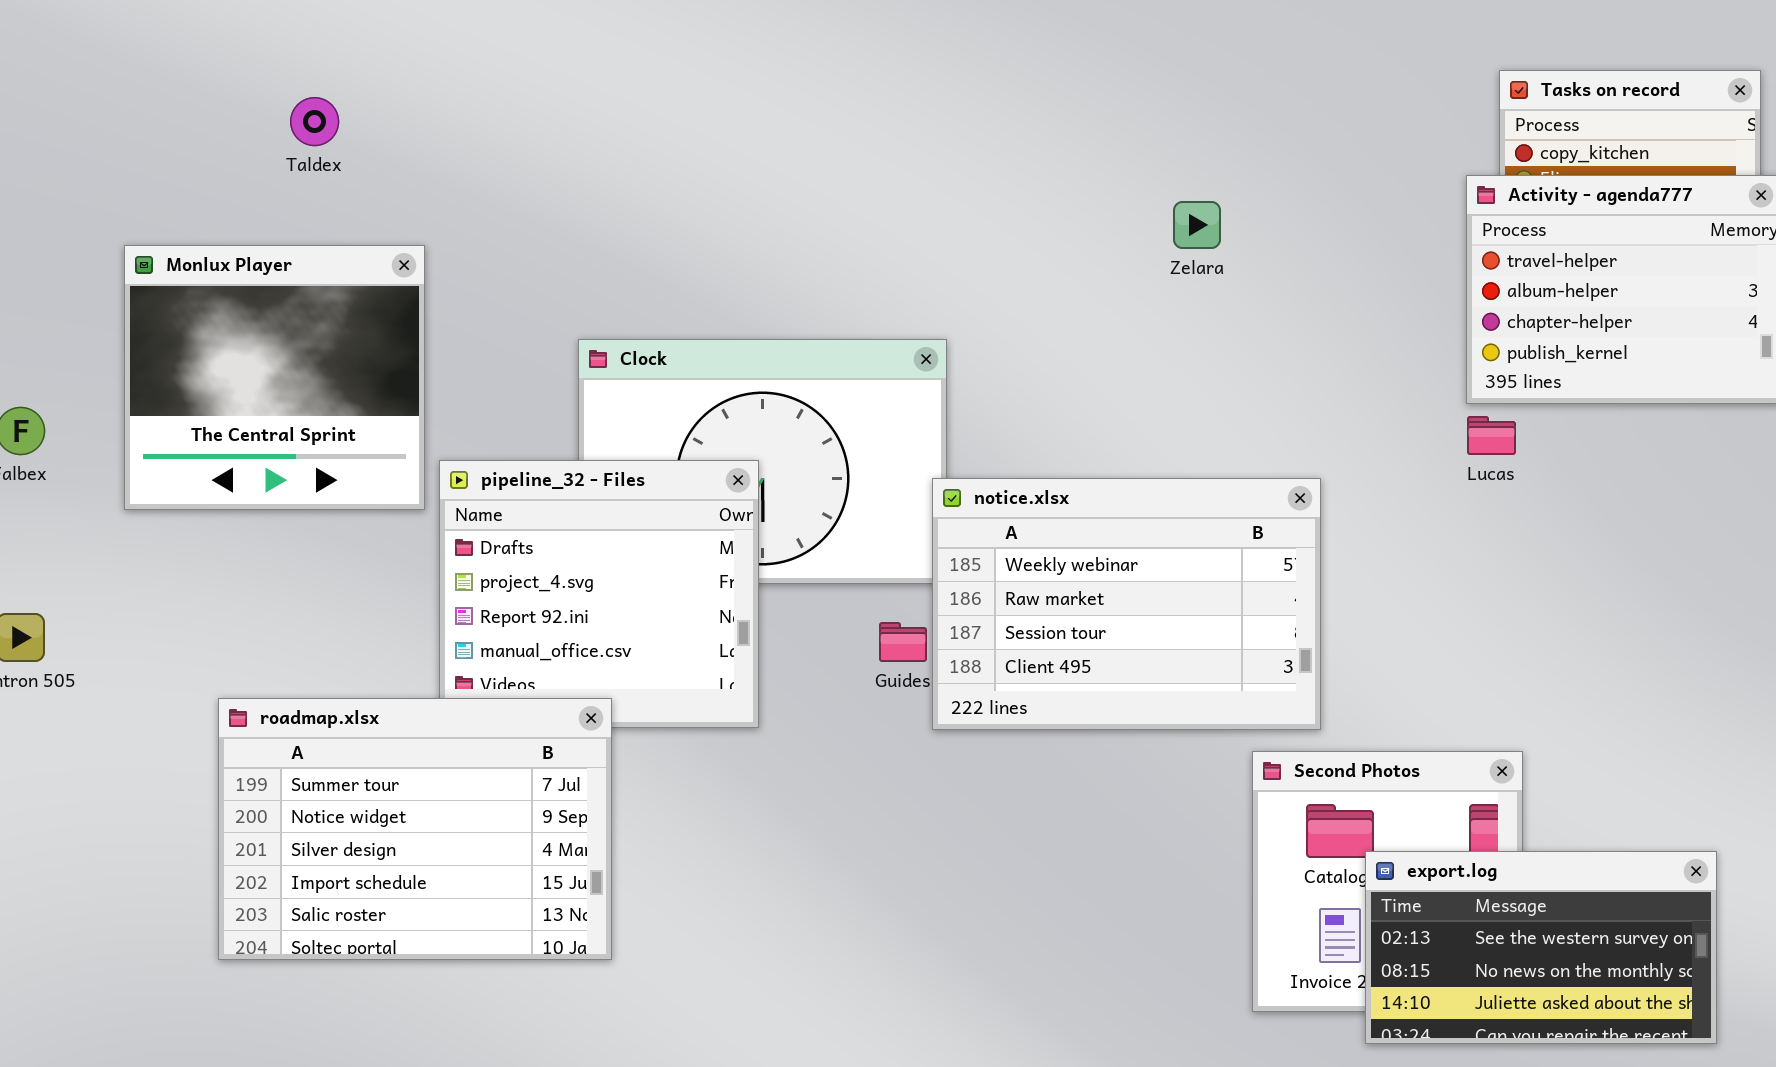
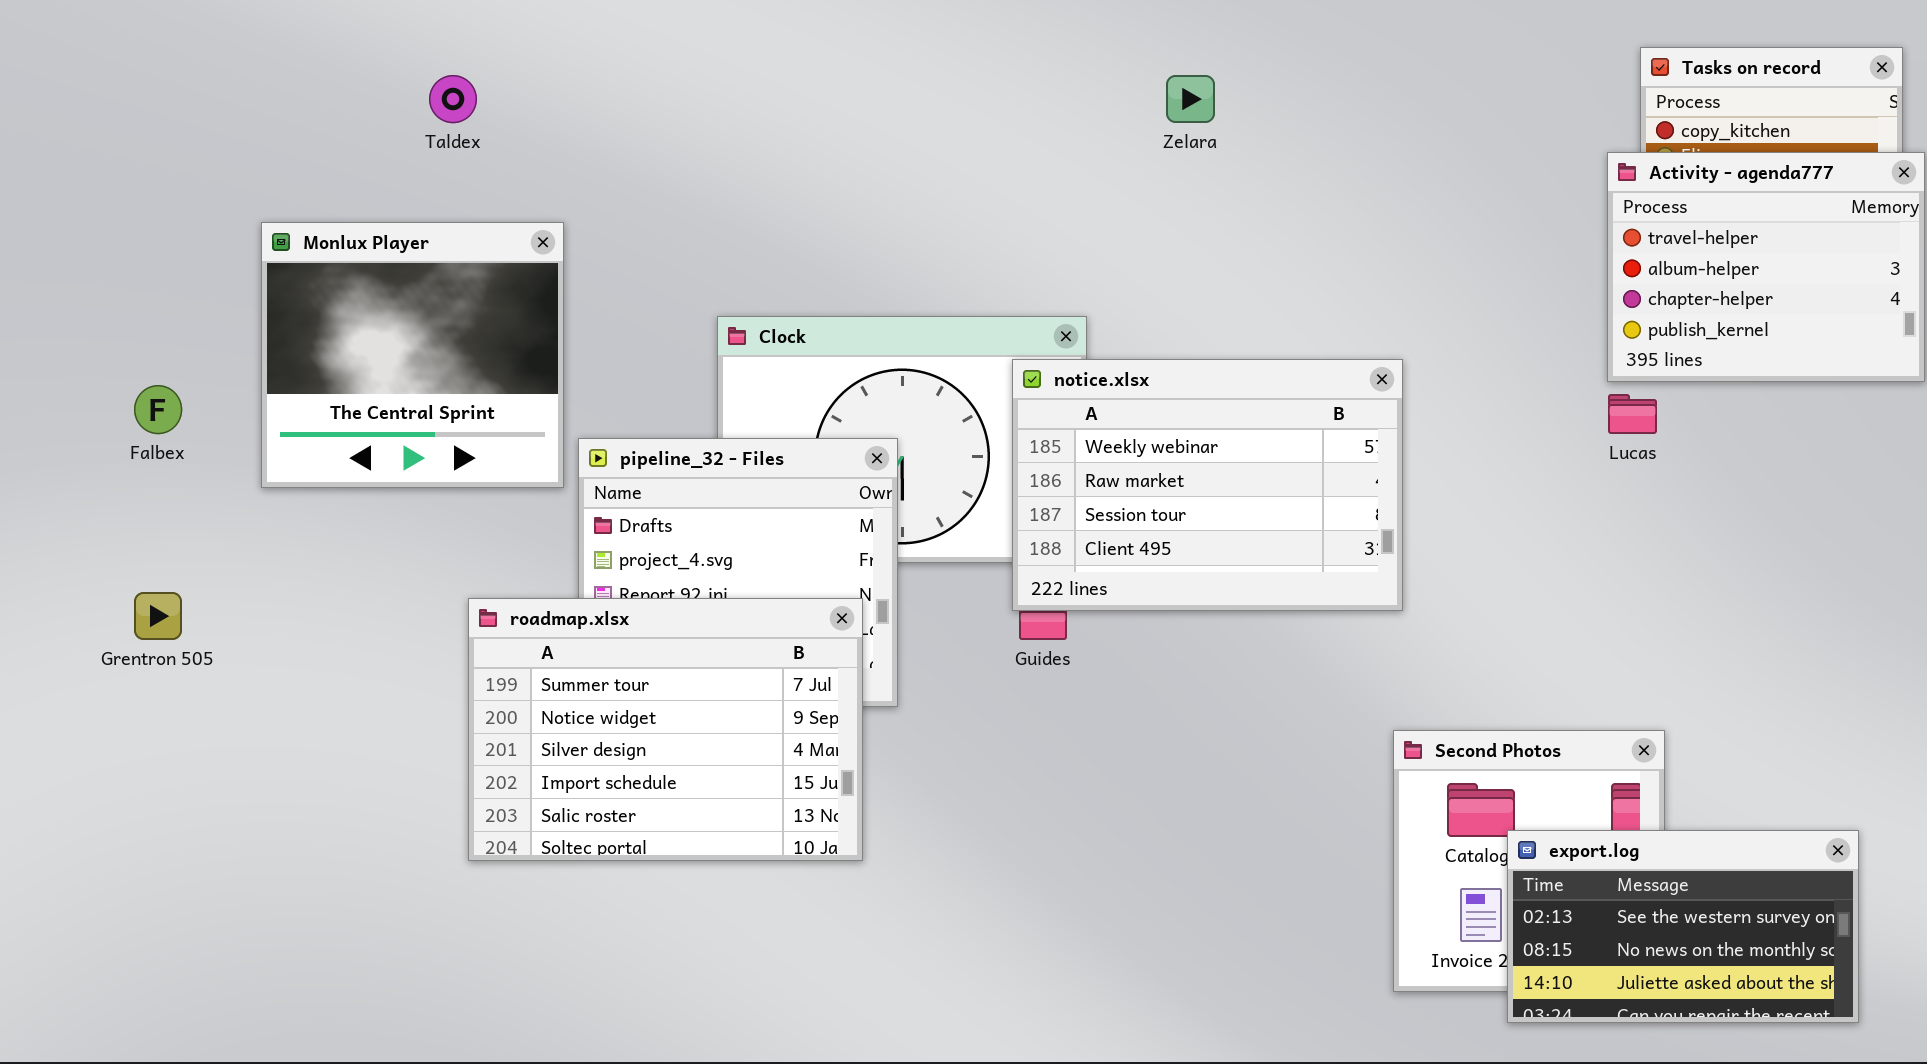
Zelara: [1173,201,1221,249] -> [1166,75,1215,123], moved
notice.xlsx: [932,478,1321,730] -> [1012,359,1403,611], moved
roadmap.xlsx: [218,698,612,960] -> [468,598,863,861], moved

